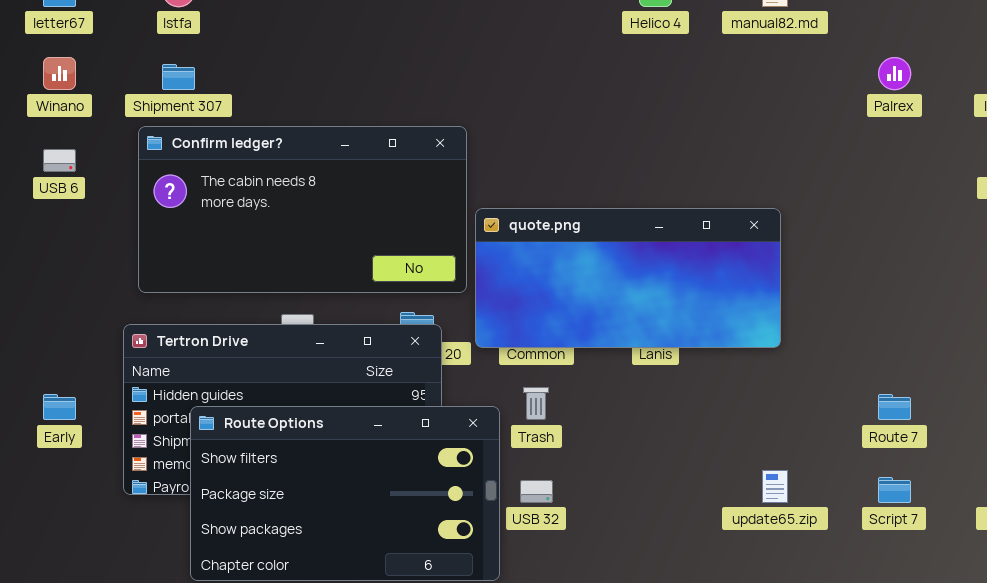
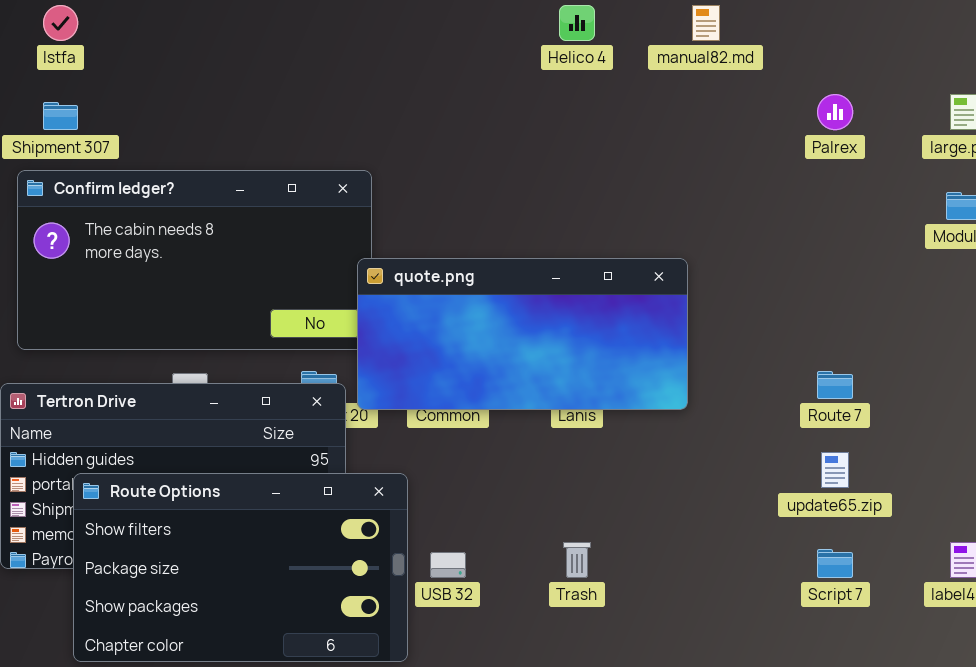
quote.png: [475,208,781,348] -> [357,258,688,410], moved
Trash: [523,387,549,420] -> [563,542,591,578], moved
Route 7: [878,394,911,420] -> [817,371,853,399], moved
update65.zip: [762,470,788,503] -> [821,452,849,488], moved

